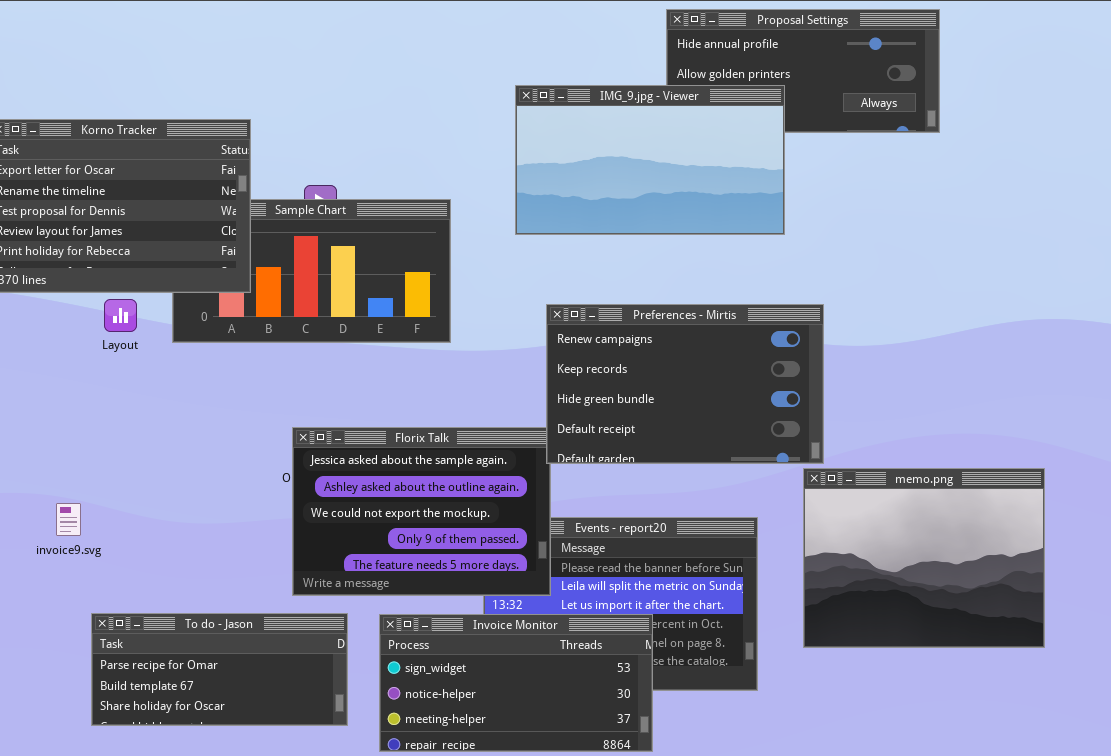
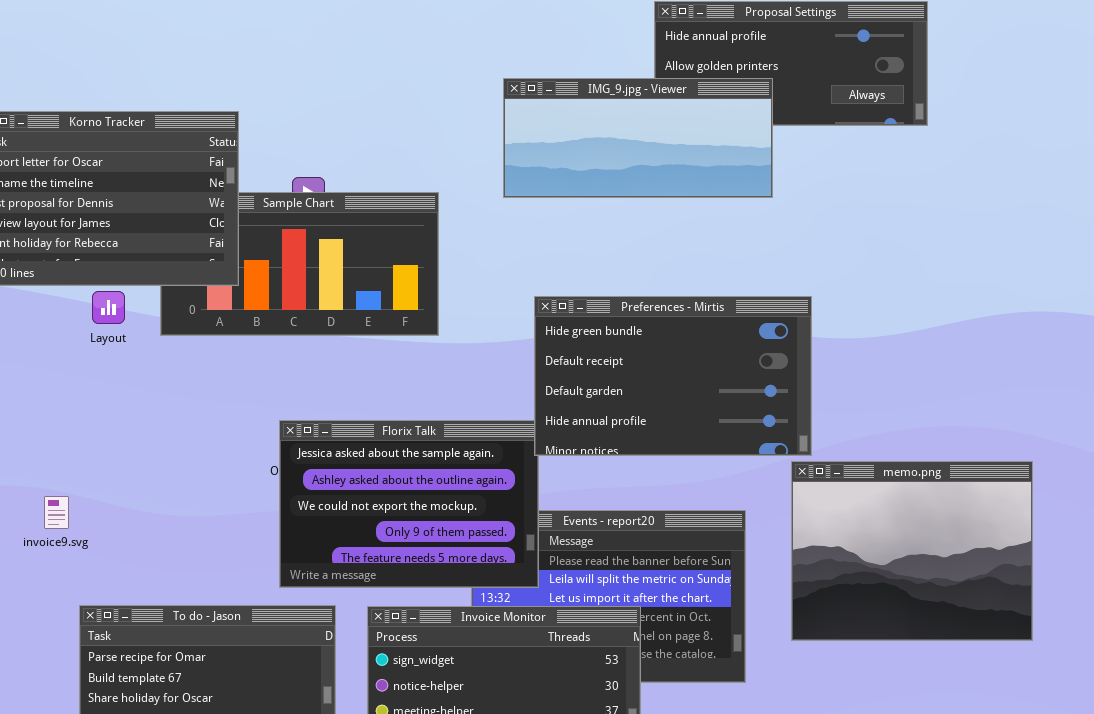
IMG_9.jpg - Viewer: [515,85,785,235] -> [503,78,773,198], resized
Preferences - Mirtis: [546,304,824,464] -> [534,296,812,456], scrolled down 2 rows

